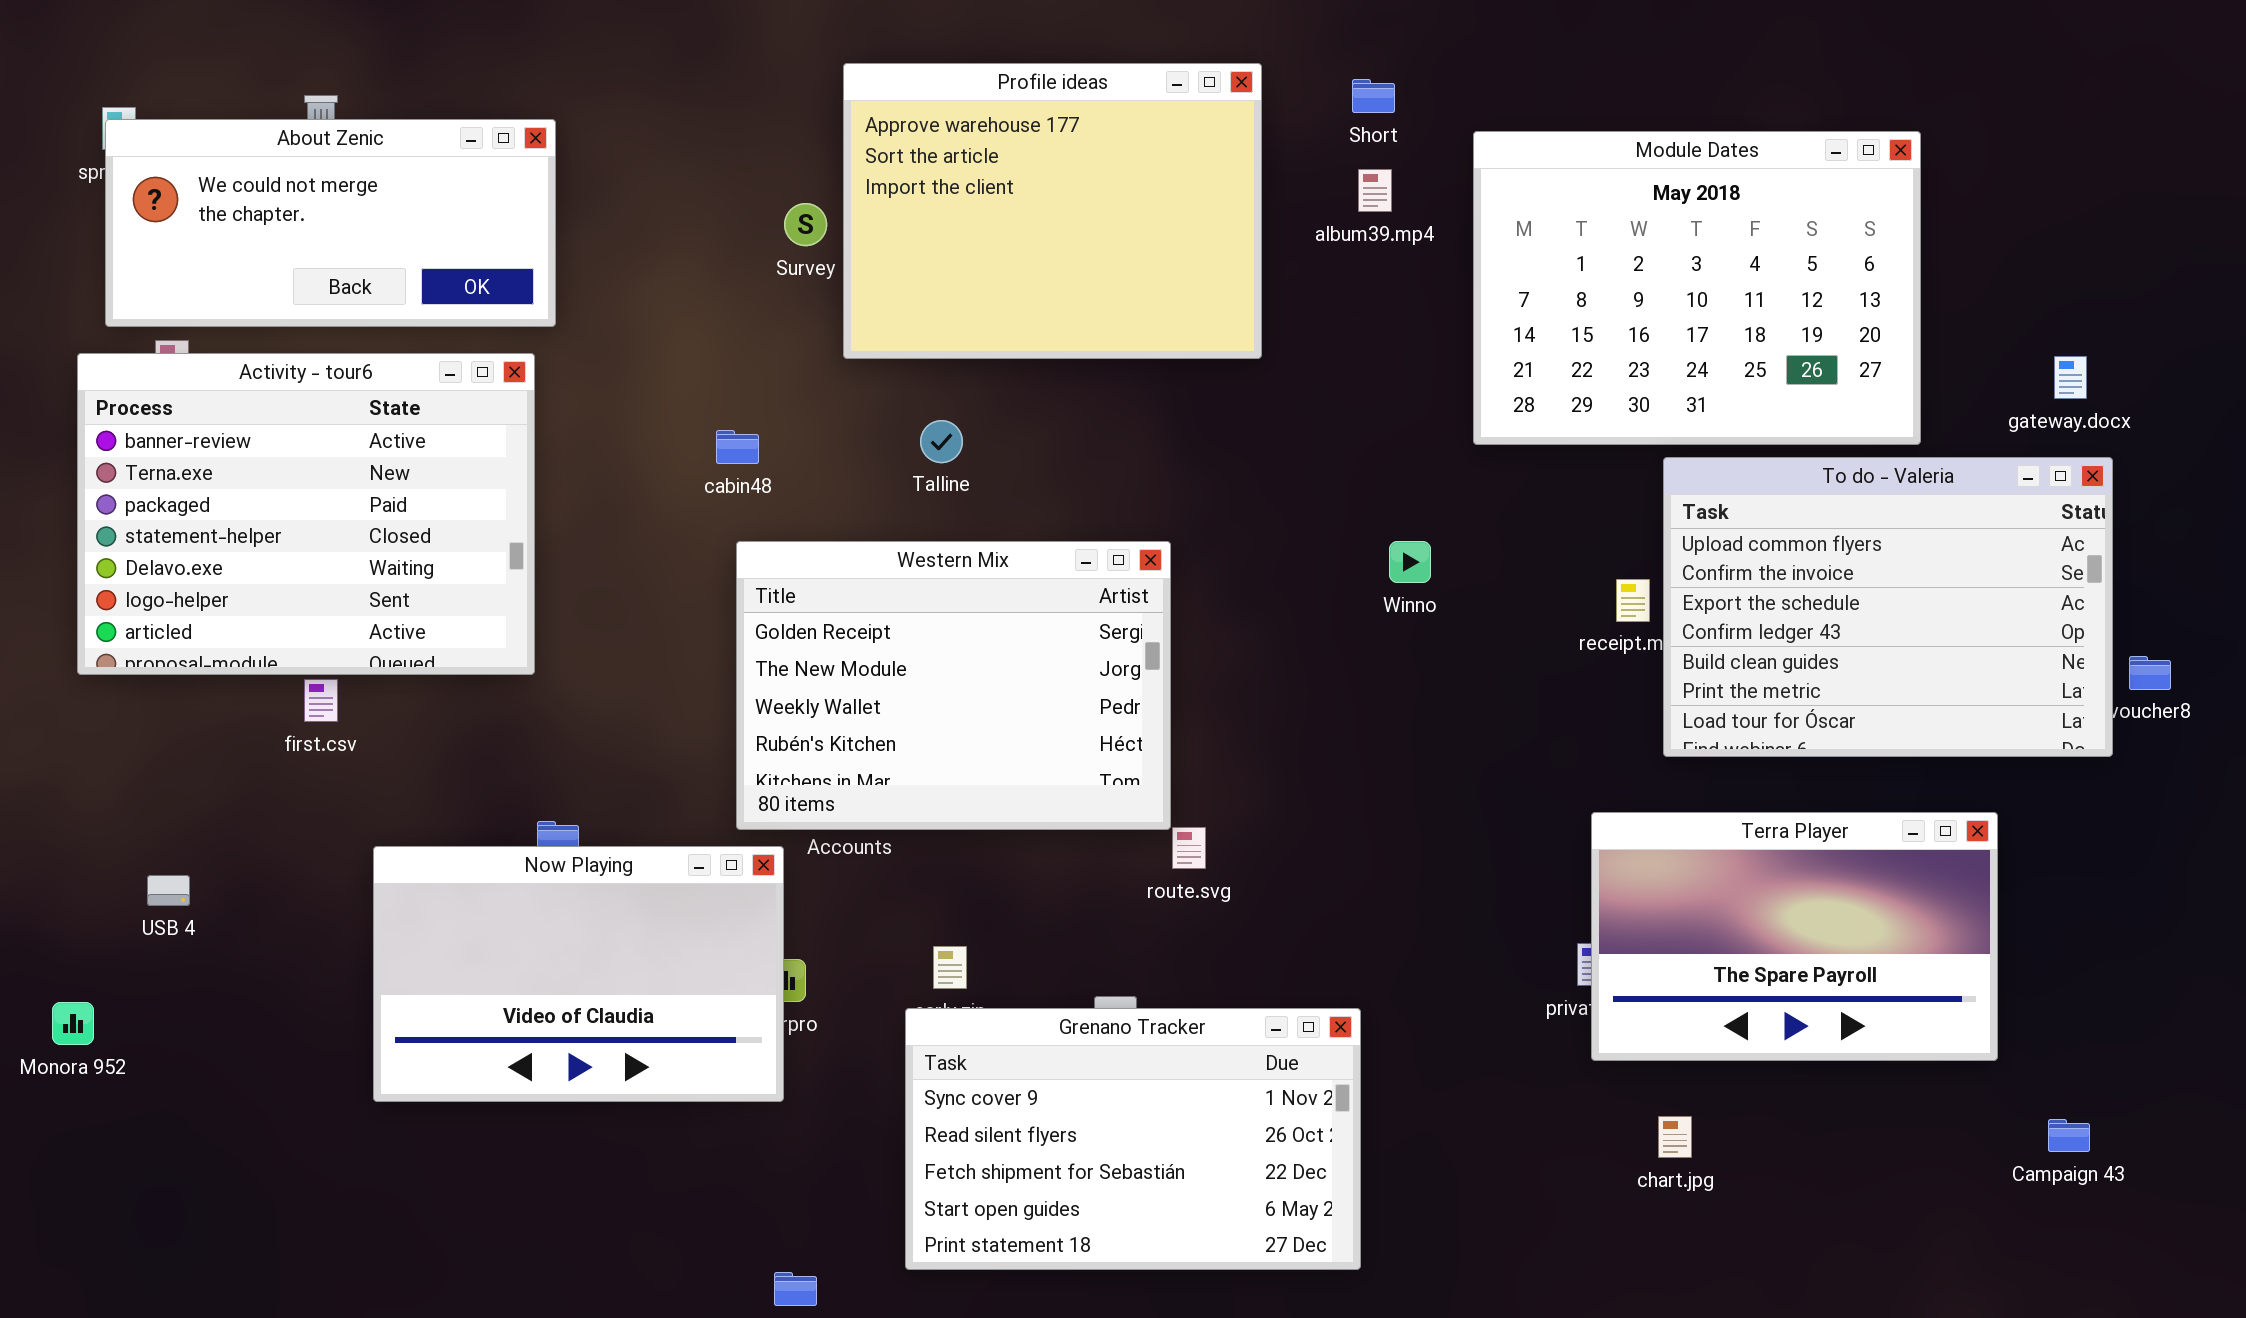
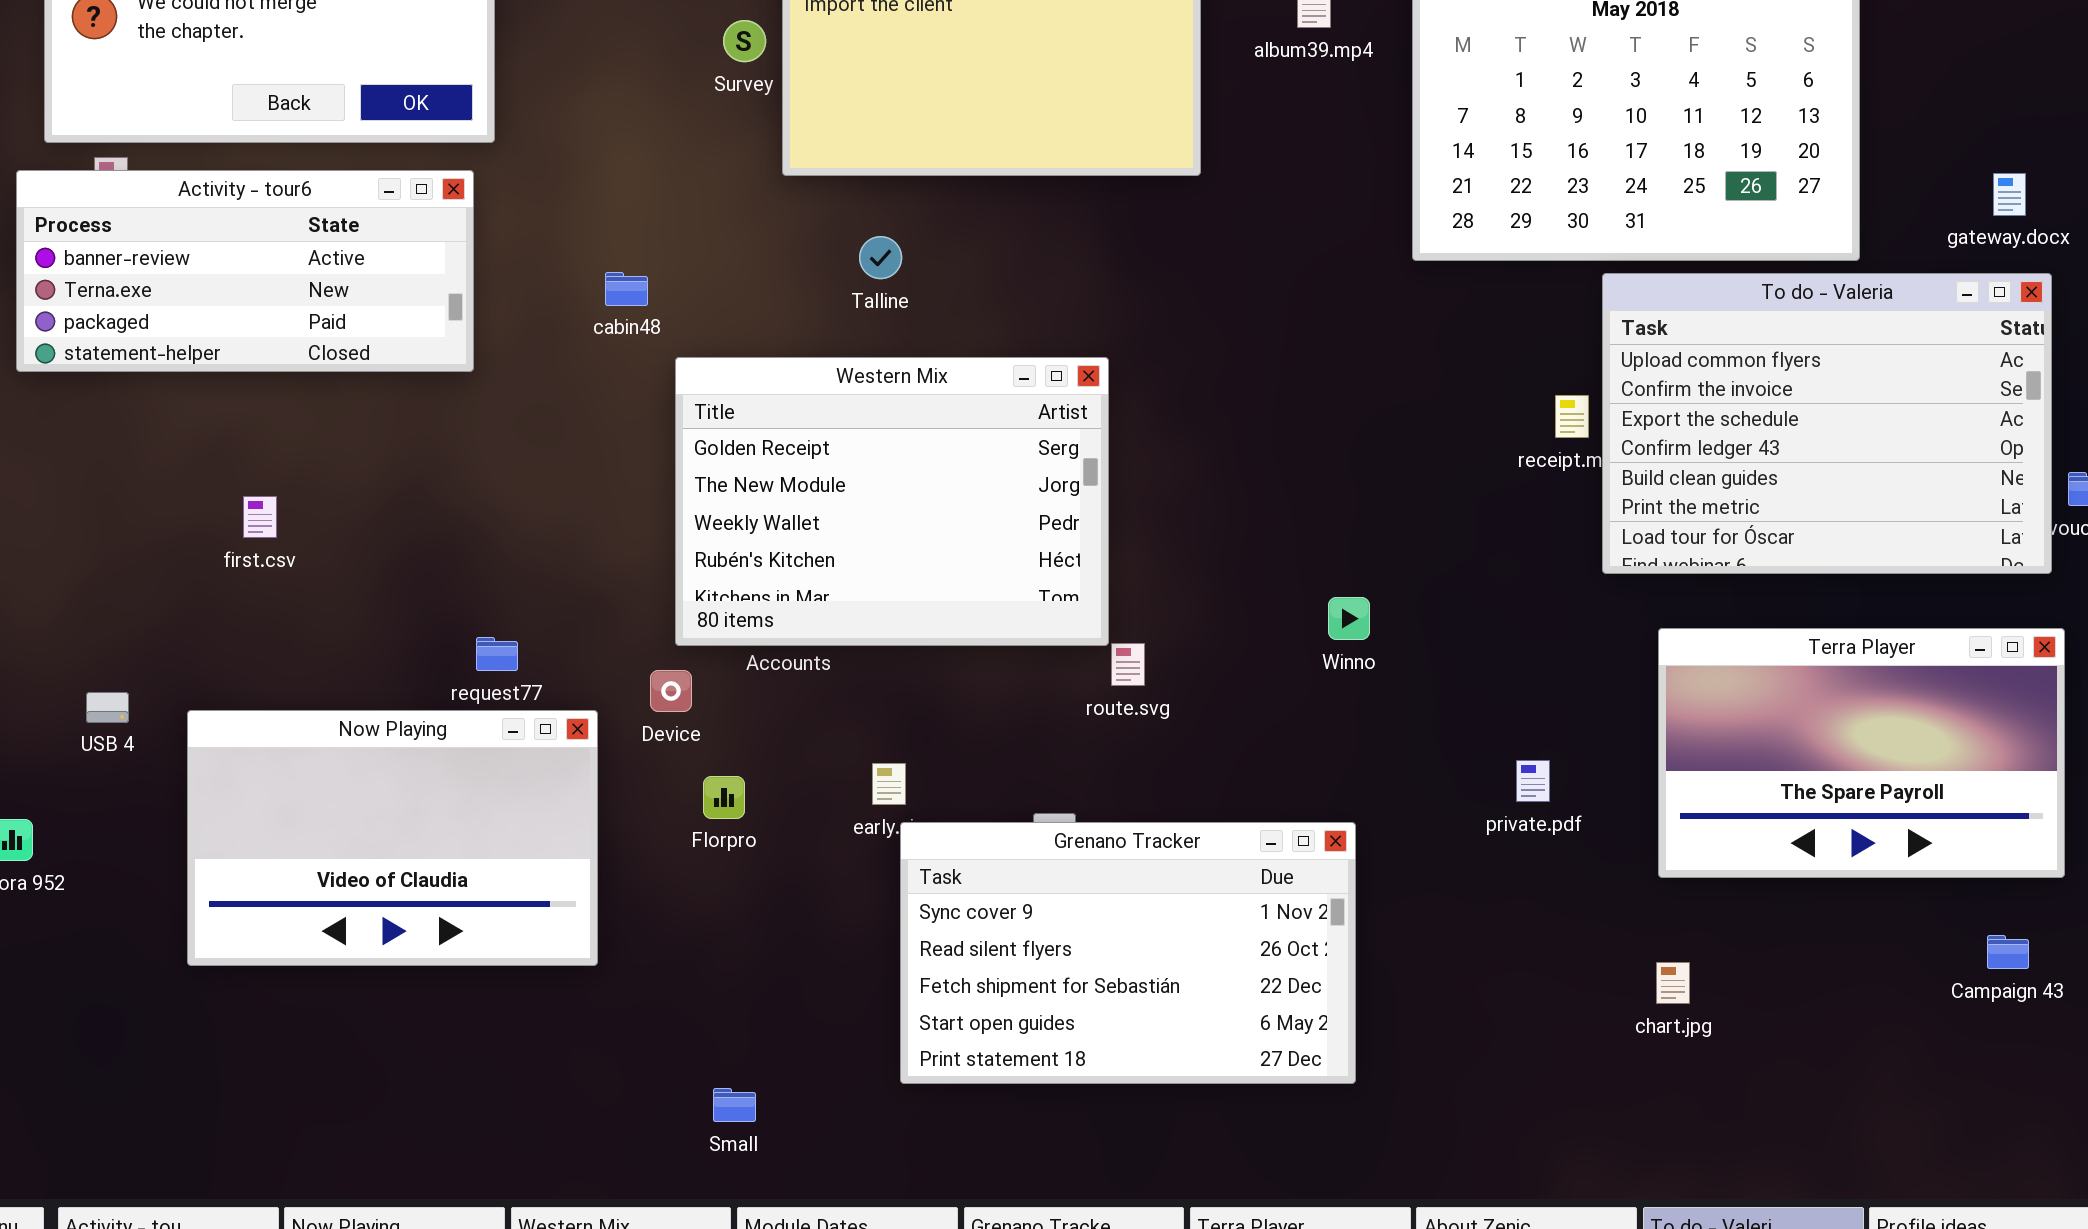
Activity - tour6: [77,353,535,675] -> [16,170,474,372], resized
cabin48: [716,430,759,464] -> [605,272,648,306], moved
Winno: [1389,541,1431,583] -> [1328,597,1370,640], moved
Terra Player: [1591,812,1998,1061] -> [1658,628,2065,878], moved
Now Playing: [373,846,784,1102] -> [187,710,598,966], moved
Grenano Tracker: [905,1008,1361,1270] -> [900,822,1356,1084], moved
chart.jpg: [1658,1116,1692,1158] -> [1656,962,1690,1004], moved

